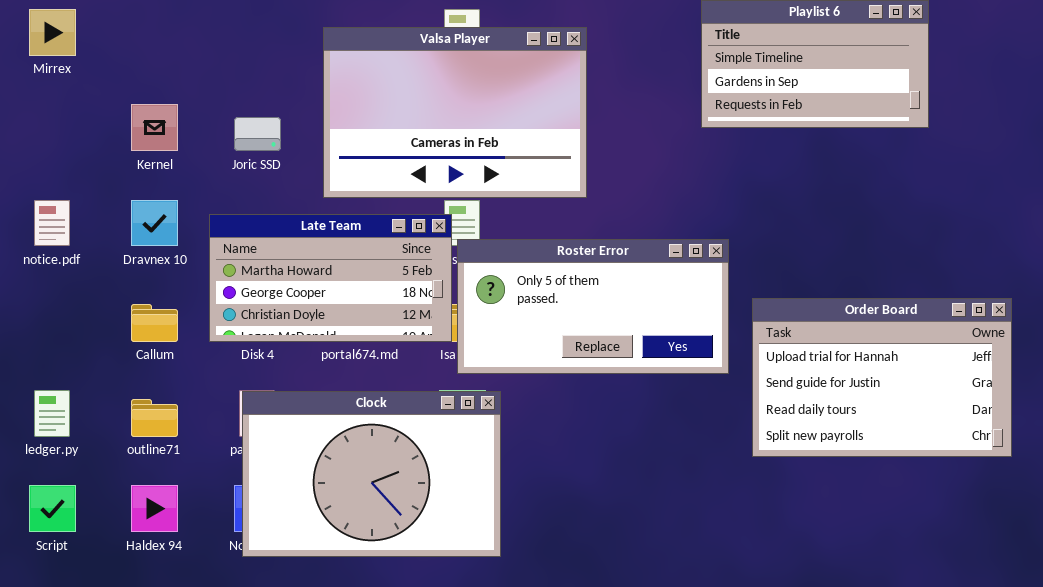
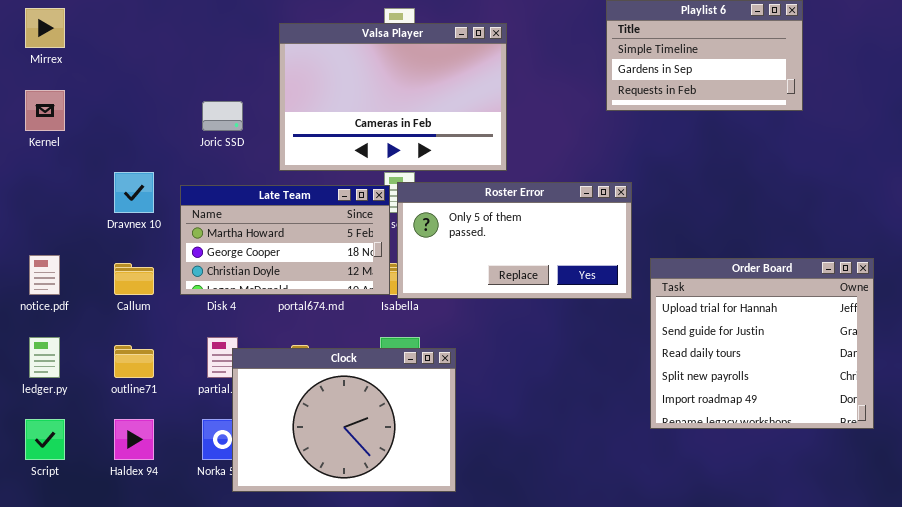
Kernel: [131,104,178,151] -> [25,90,65,131], moved
notice.pdf: [34,200,70,246] -> [29,255,60,295], moved
Roster Error: [457,239,729,374] -> [397,182,632,299], moved
Order Board: [752,298,1012,457] -> [650,258,874,429], resized
Clock: [242,391,501,557] -> [232,348,456,492], moved

